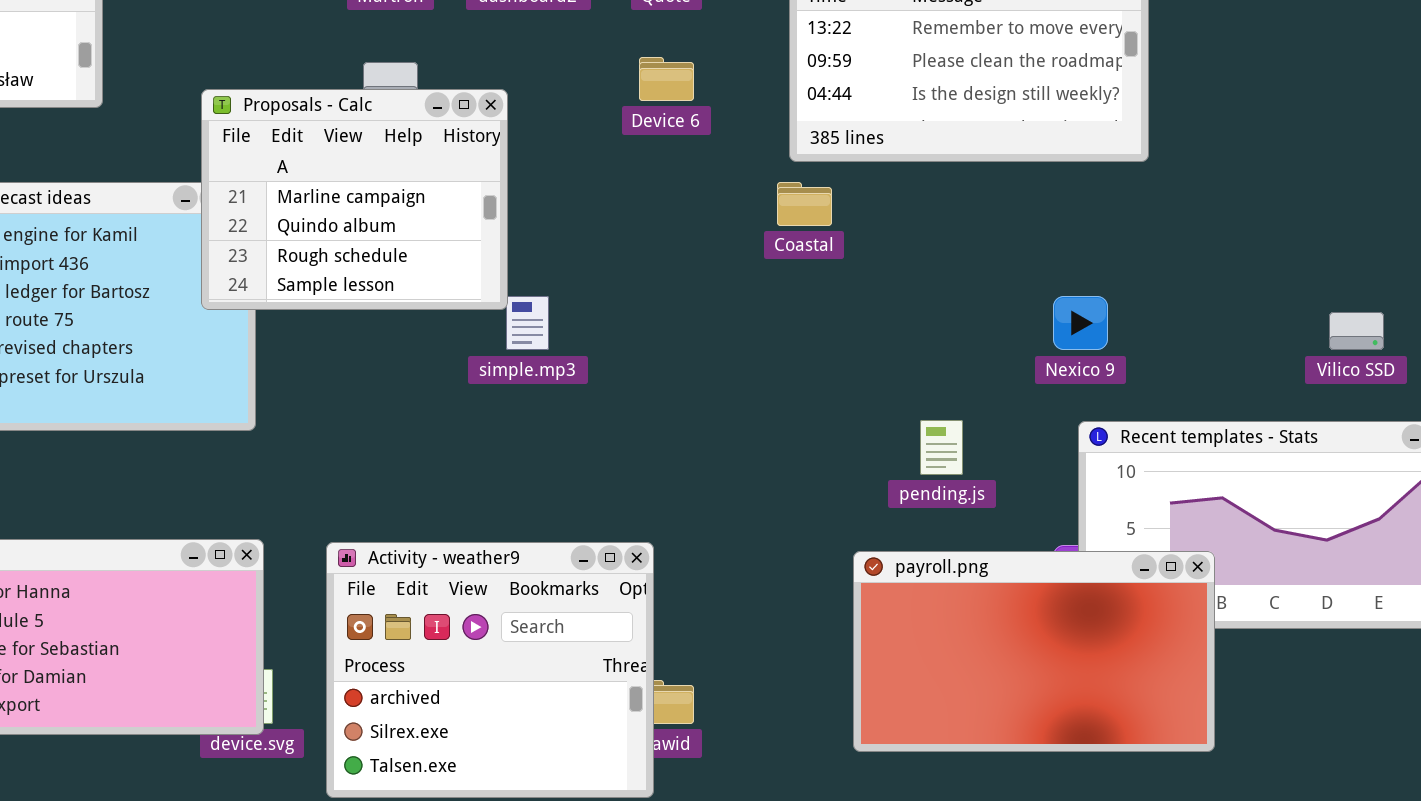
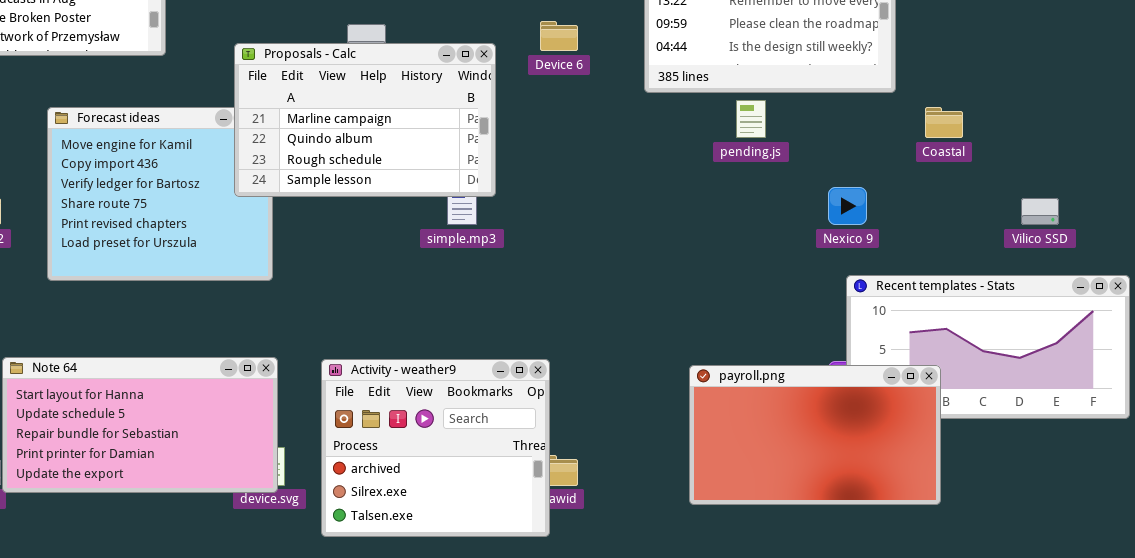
Proposals - Calc: [201,89,508,310] -> [234,43,496,197], resized
Coastal: [777,182,832,226] -> [925,107,963,138], moved
pending.js: [920,420,963,475] -> [736,100,766,138], moved

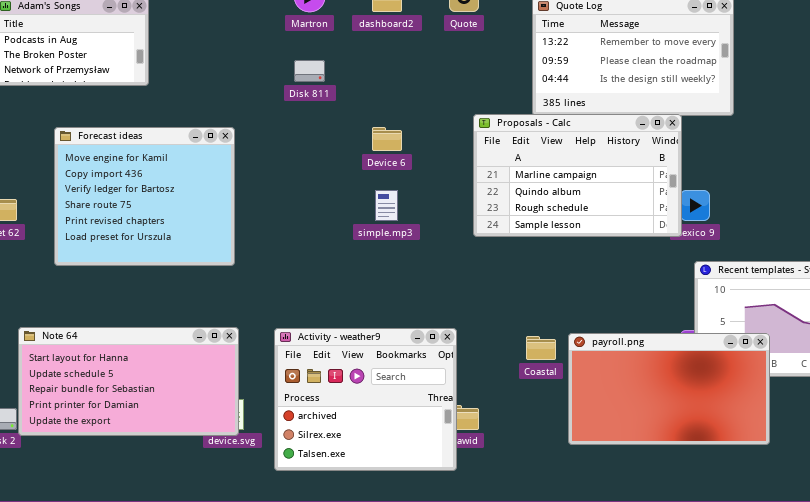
Device 6: [540,21,578,51] -> [372,127,402,151], moved
Proposals - Calc: [234,43,496,197] -> [473,114,682,237], moved
Coastal: [925,107,963,138] -> [526,336,556,360], moved

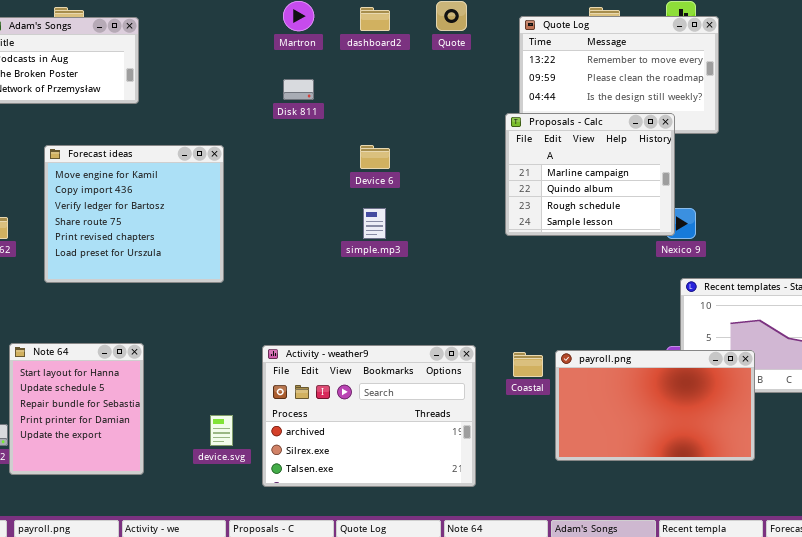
Proposals - Calc: [473,114,682,237] -> [505,113,675,236], moved, resized
Note 64: [18,327,239,436] -> [9,343,144,475], resized
Activity - weather9: [274,328,457,471] -> [262,345,476,487], resized

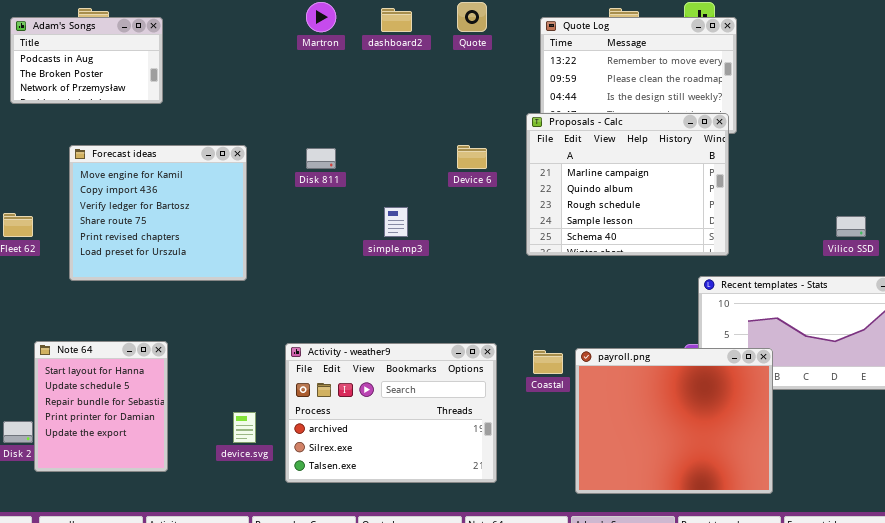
Disk 811: [283,79,314,100] -> [306,148,336,169], moved
Proposals - Calc: [505,113,675,236] -> [526,113,729,256], resized
Device 6: [360,145,390,169] -> [457,145,487,169], moved
payroll.png: [555,350,755,461] -> [575,348,773,494], resized

